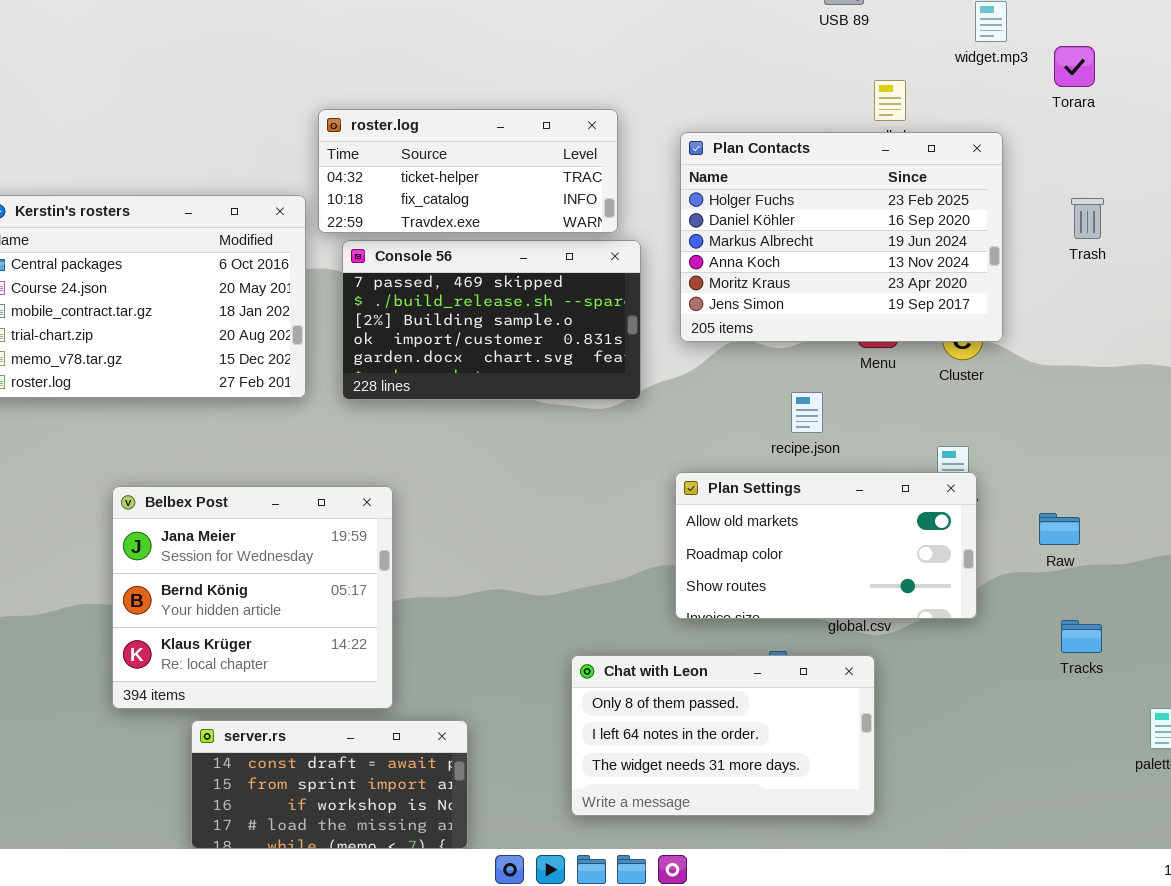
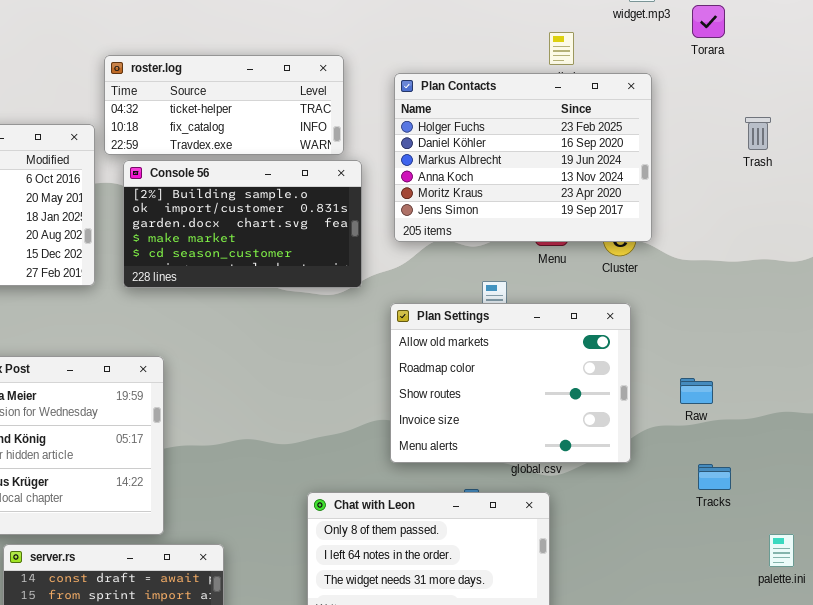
Trash: [1071,198,1104,239] -> [745,117,771,150], moved
Console 56: [342,240,641,400] -> [123,160,362,288], scrolled down 2 rows
Plan Settings: [675,472,977,619] -> [390,303,631,463], resized

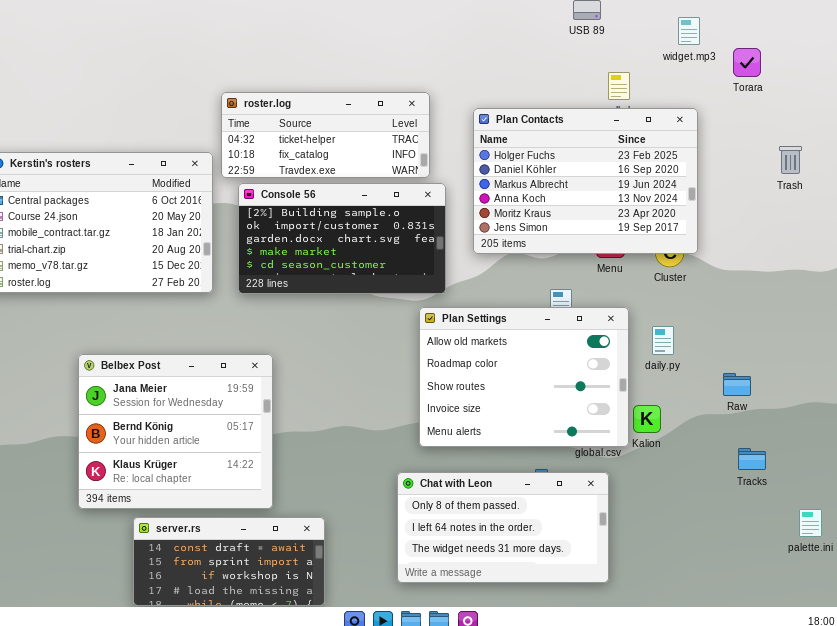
Plan Settings: [390,303,631,463] -> [419,307,629,447], moved

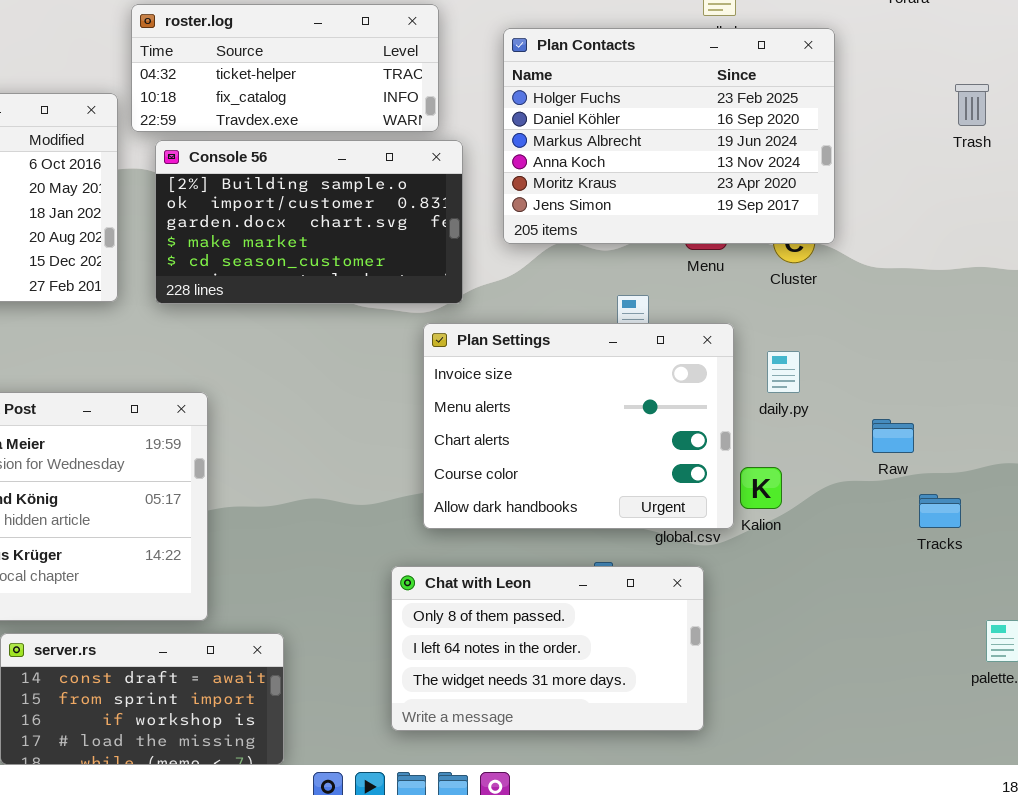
Plan Settings: [419,307,629,447] -> [423,323,734,529], scrolled down 3 rows
Tracks: [738,448,766,470] -> [919,494,961,528], moved

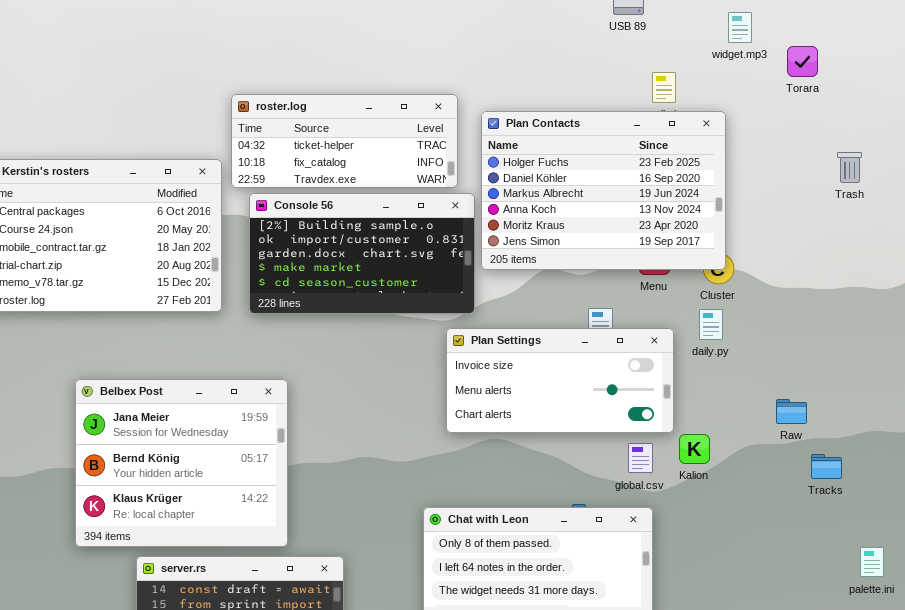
Plan Contacts: [503,28,835,244] -> [481,111,726,270], moved
Plan Settings: [423,323,734,529] -> [446,328,674,433], resized
daily.py: [767,351,800,393] -> [699,309,723,340], moved

